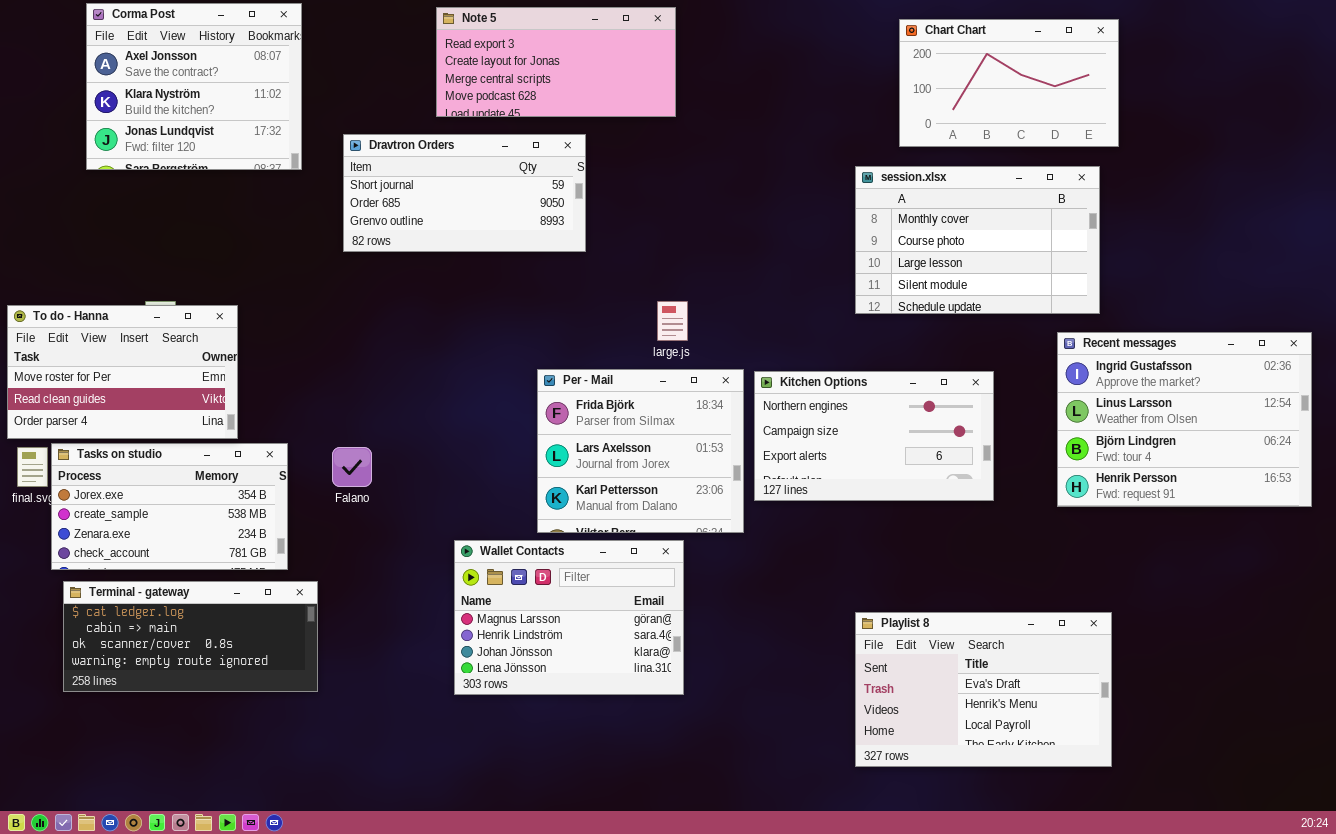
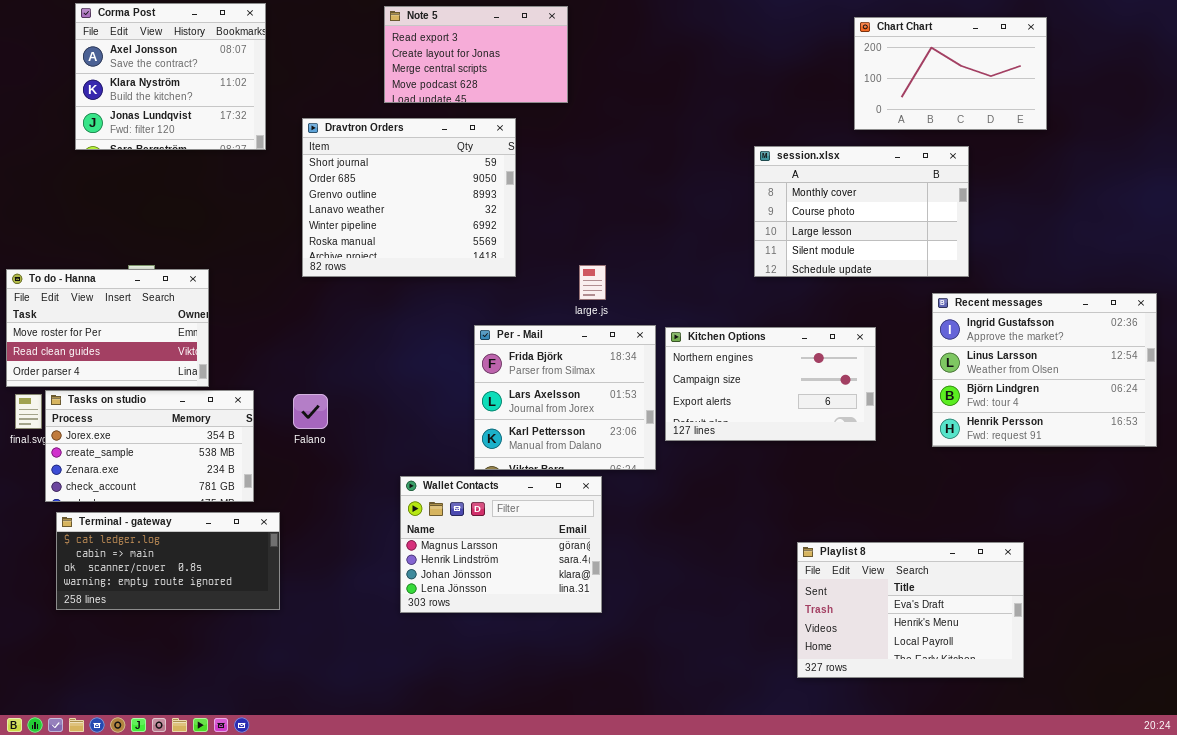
Note 5: [436,7,676,117] -> [384,6,568,103], resized
Chart Chart: [899,19,1119,147] -> [854,17,1047,130], moved
Dravtron Orders: [343,134,586,252] -> [302,118,516,277], resized
Playlist 8: [855,612,1112,767] -> [797,542,1024,678], moved

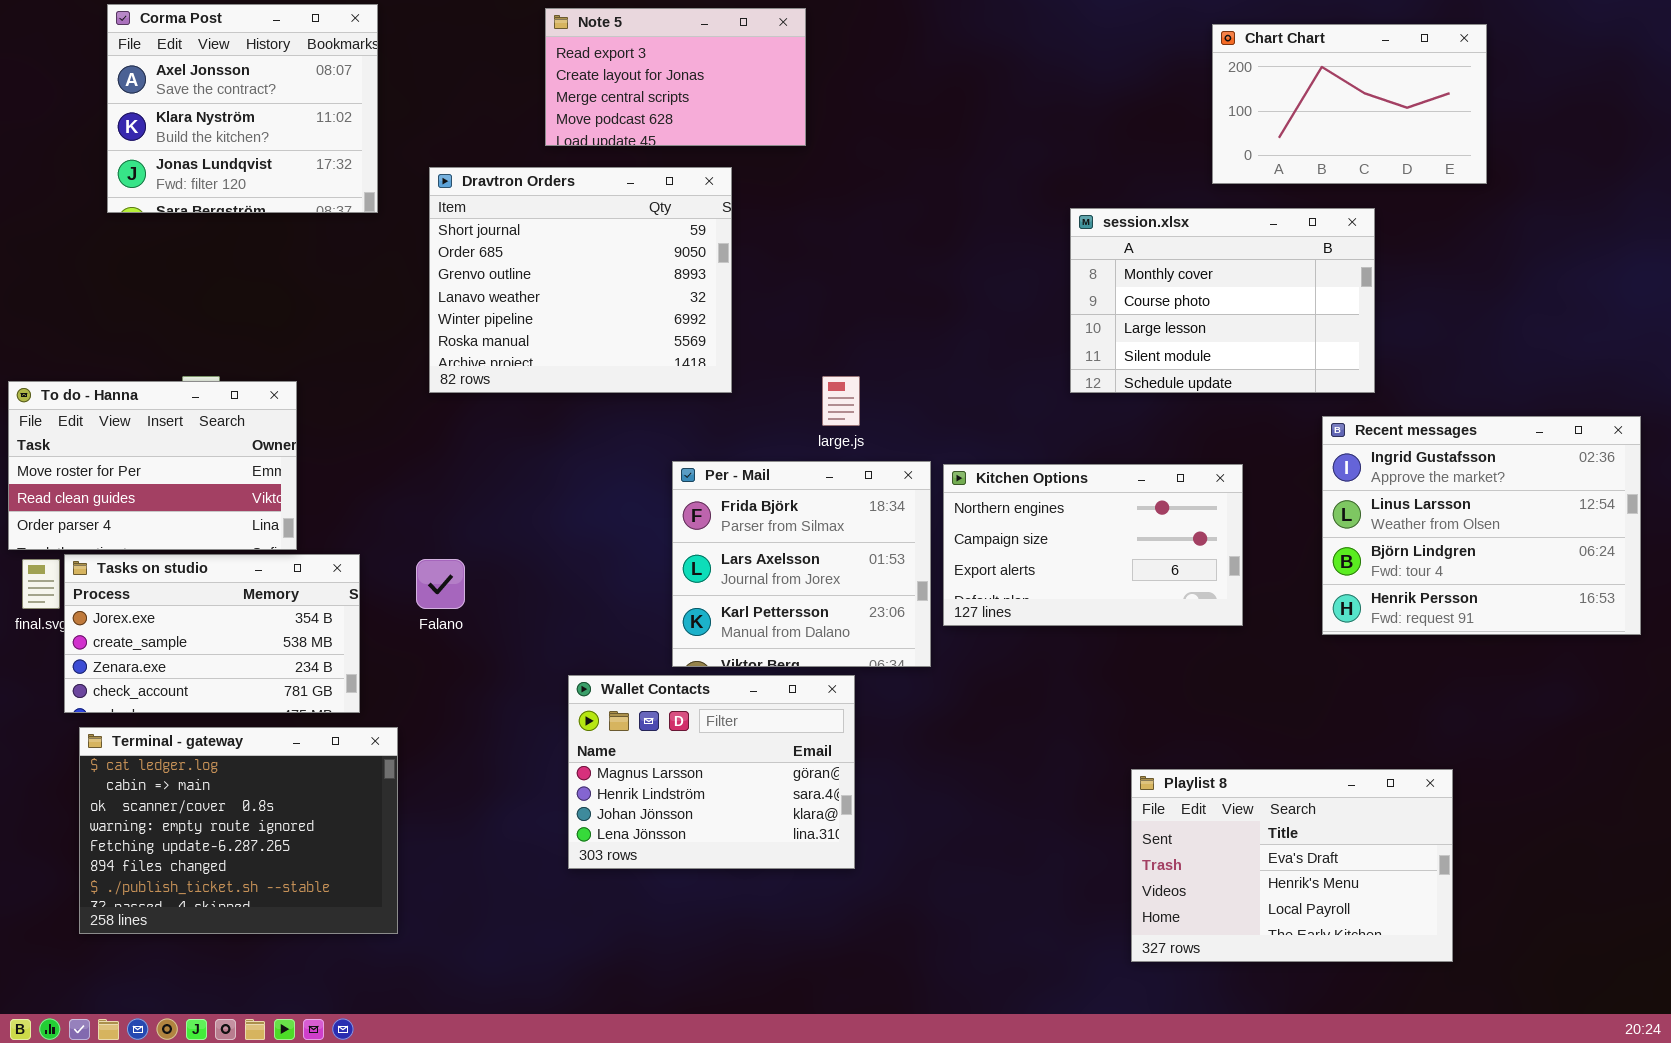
Terminal - gateway: [56,512,280,610] -> [79,727,398,934], resized

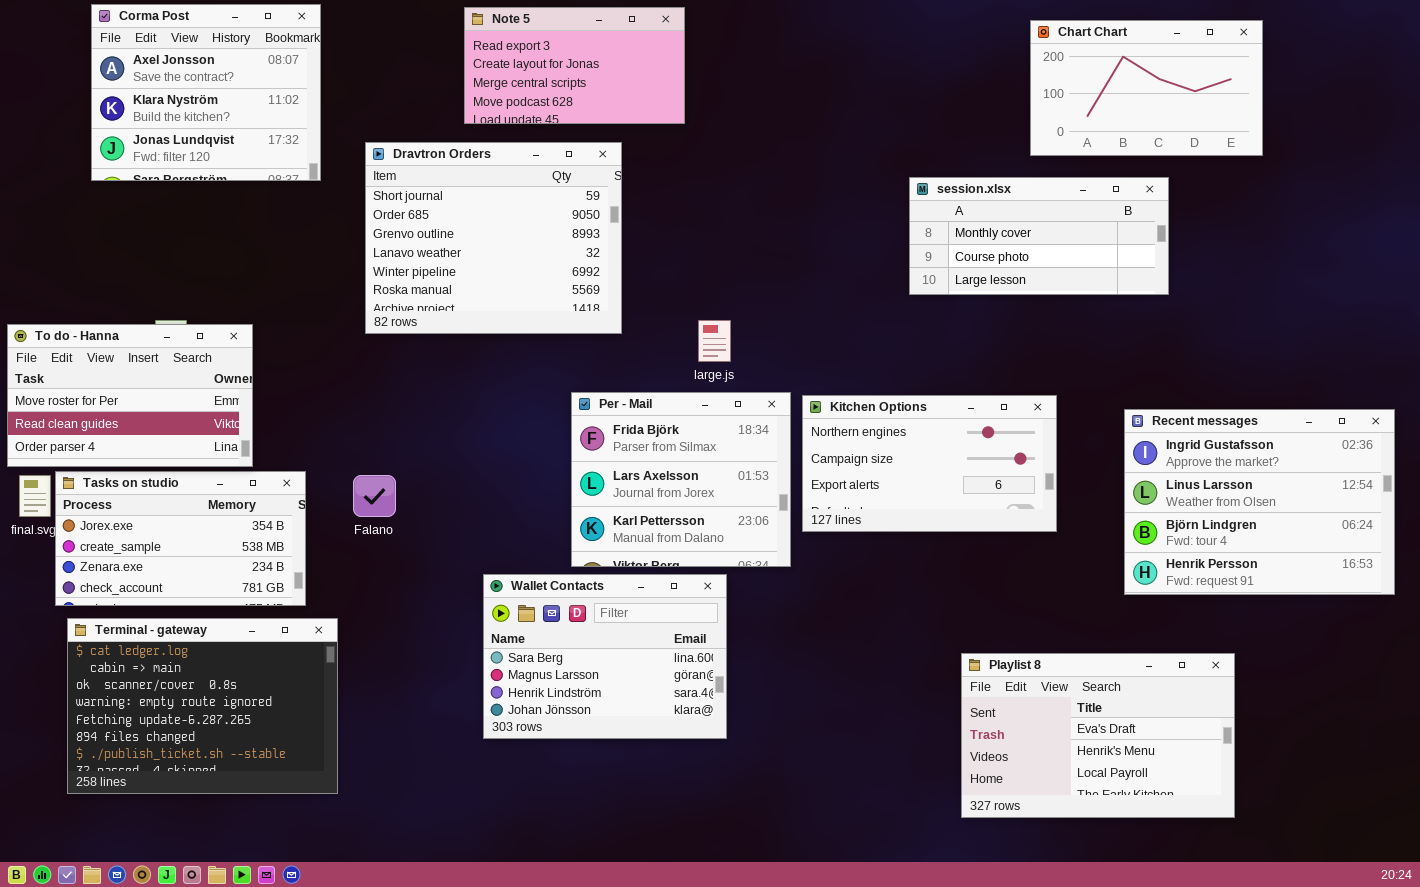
session.xlsx: [1070,208,1375,393] -> [909,177,1169,295], resized
Recent messages: [1322,416,1641,635] -> [1124,409,1395,595], moved
Wallet Contacts: [568,675,855,869] -> [483,574,727,739], scrolled up 1 row

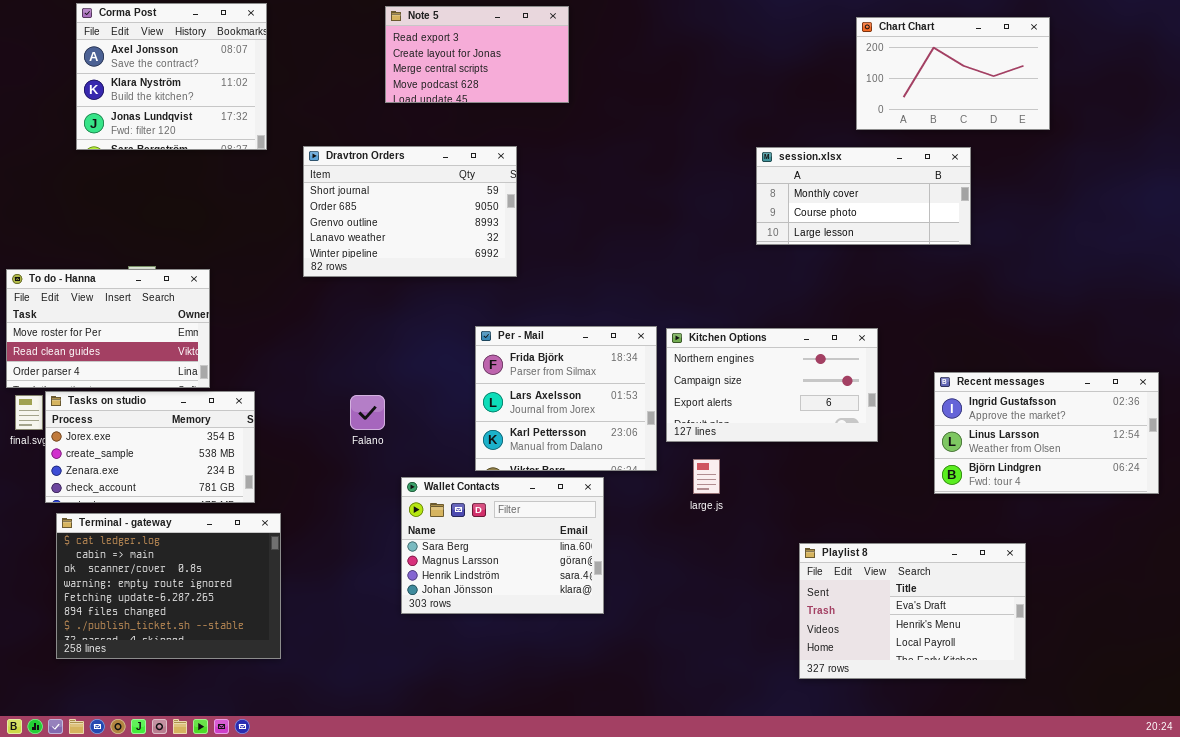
Dravtron Orders: [365,142,622,334] -> [303,146,517,277], resized
large.js: [698,320,731,362] -> [693,459,720,494], moved
Recent messages: [1124,409,1395,595] -> [934,372,1159,494], resized
Falano: [353,475,396,517] -> [350,395,385,430], moved

